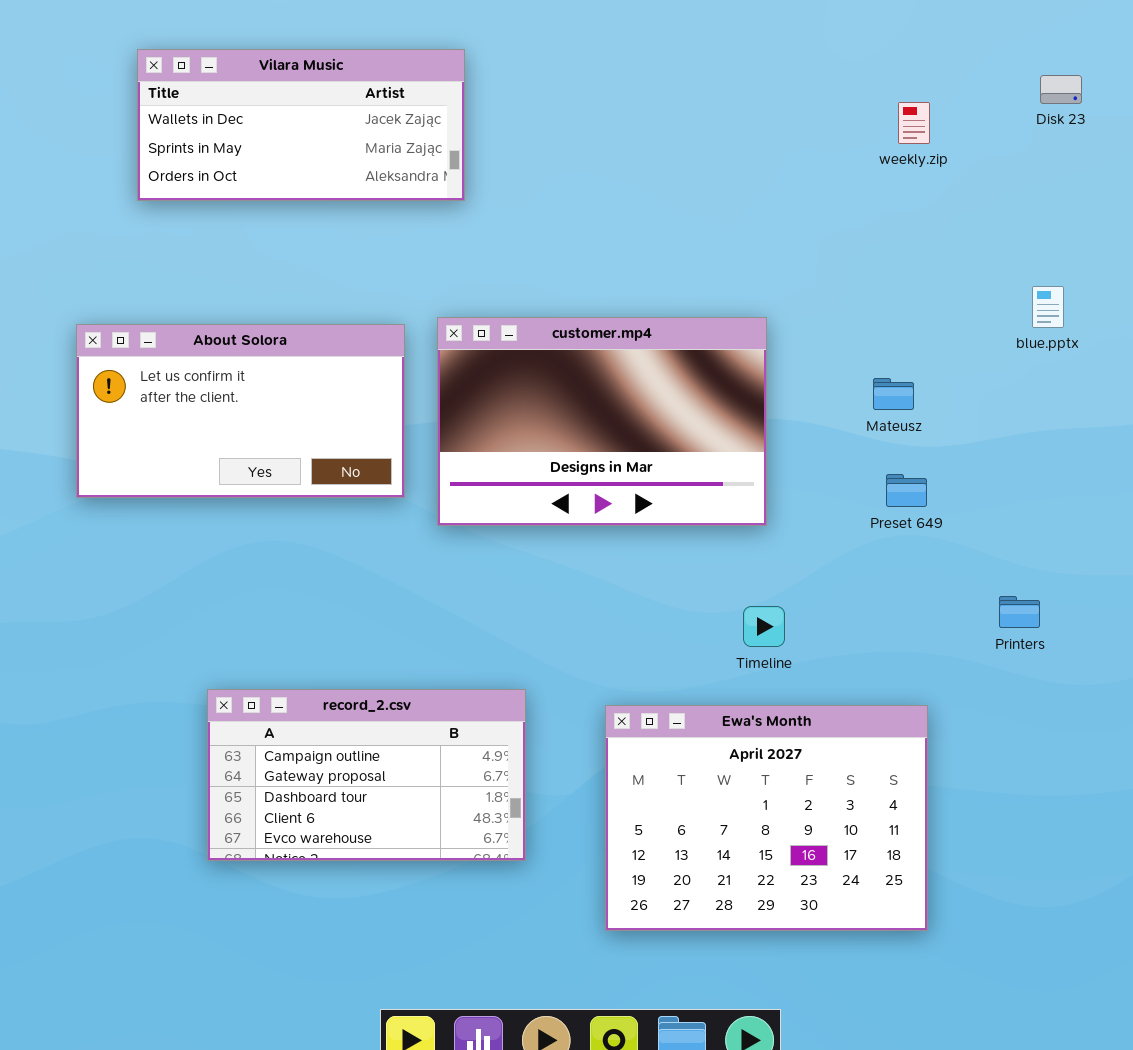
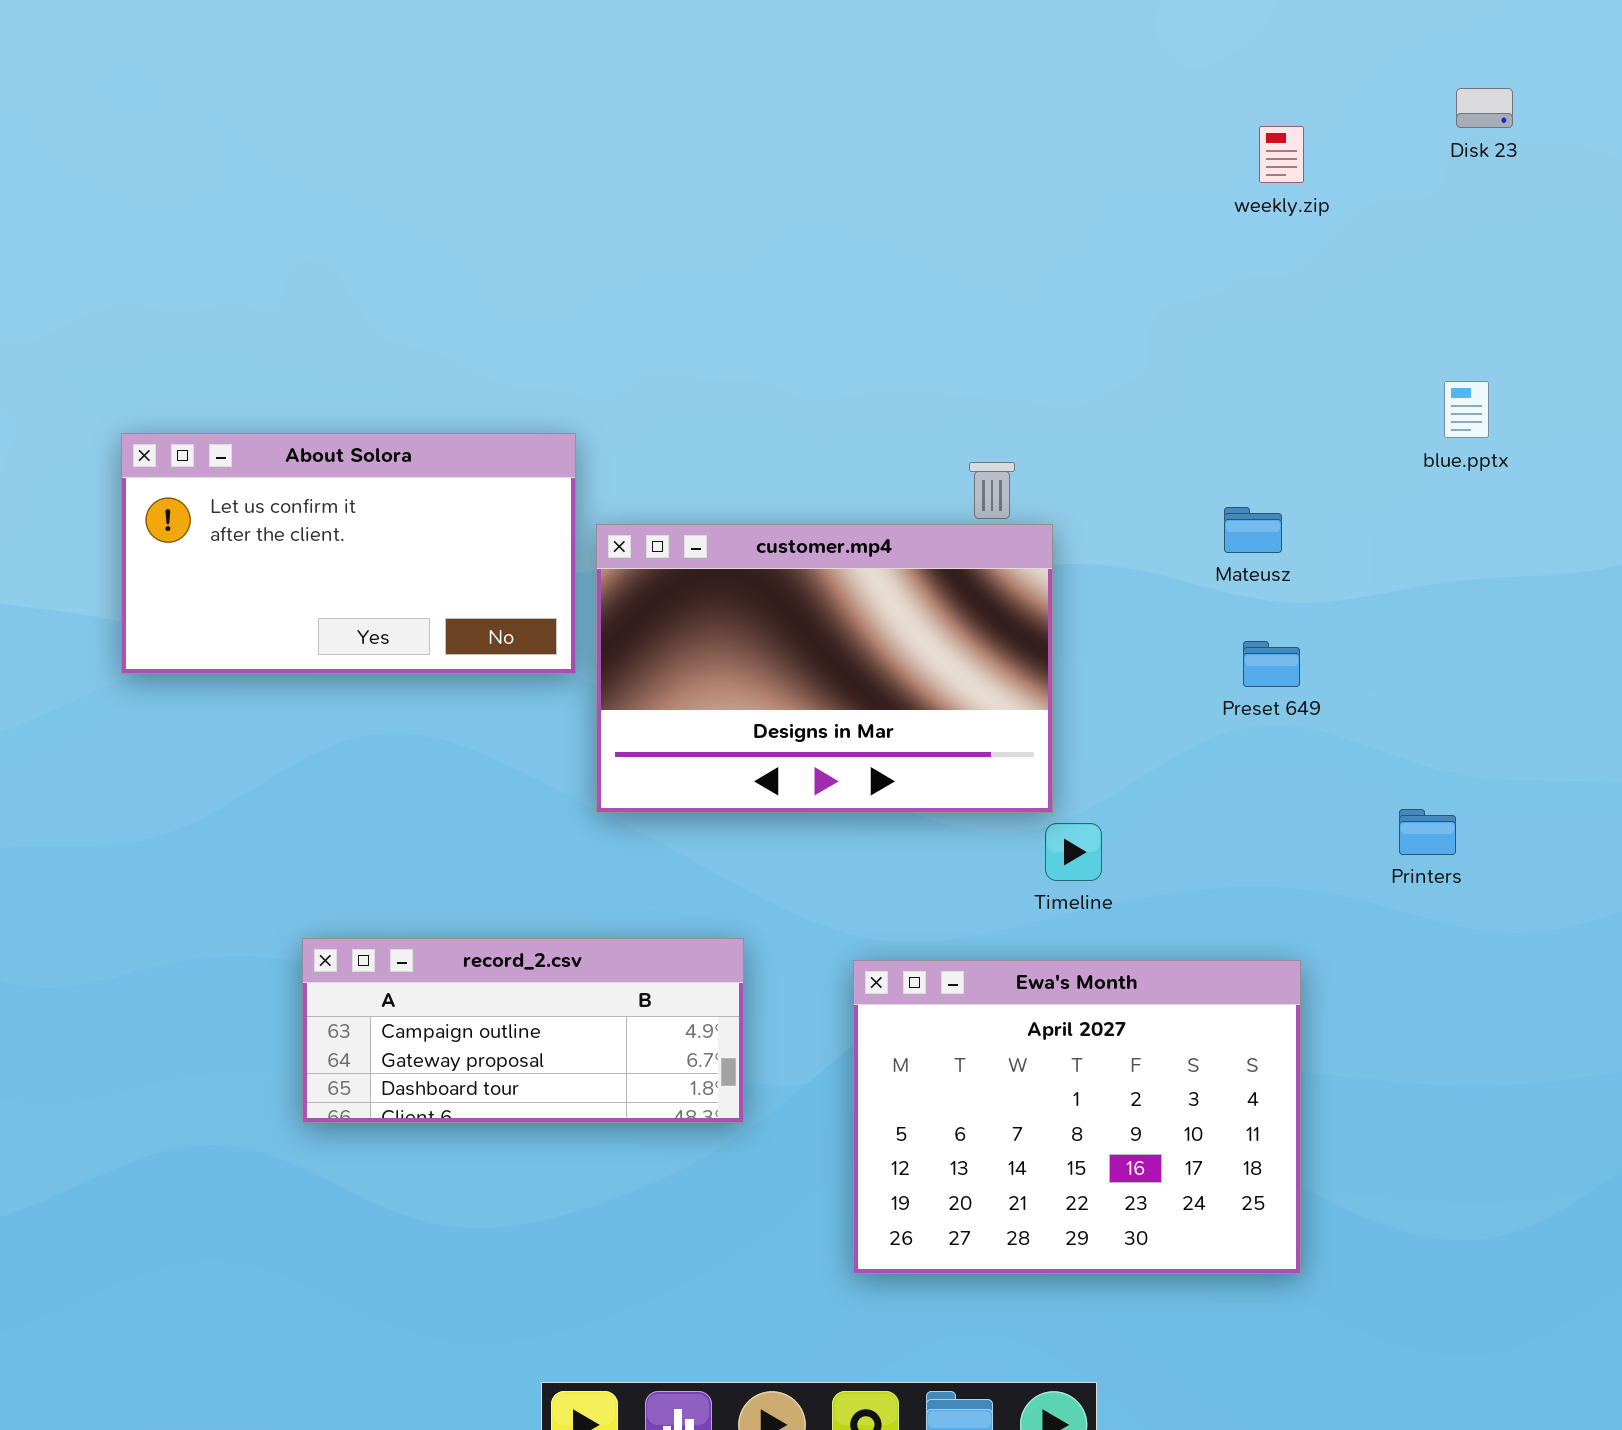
Vilara Music: [137,49,465,201] -> none, closed
customer.mp4: [437,317,767,526] -> [596,524,1053,813], moved
record_2.csv: [207,689,526,861] -> [302,938,744,1123], resized

